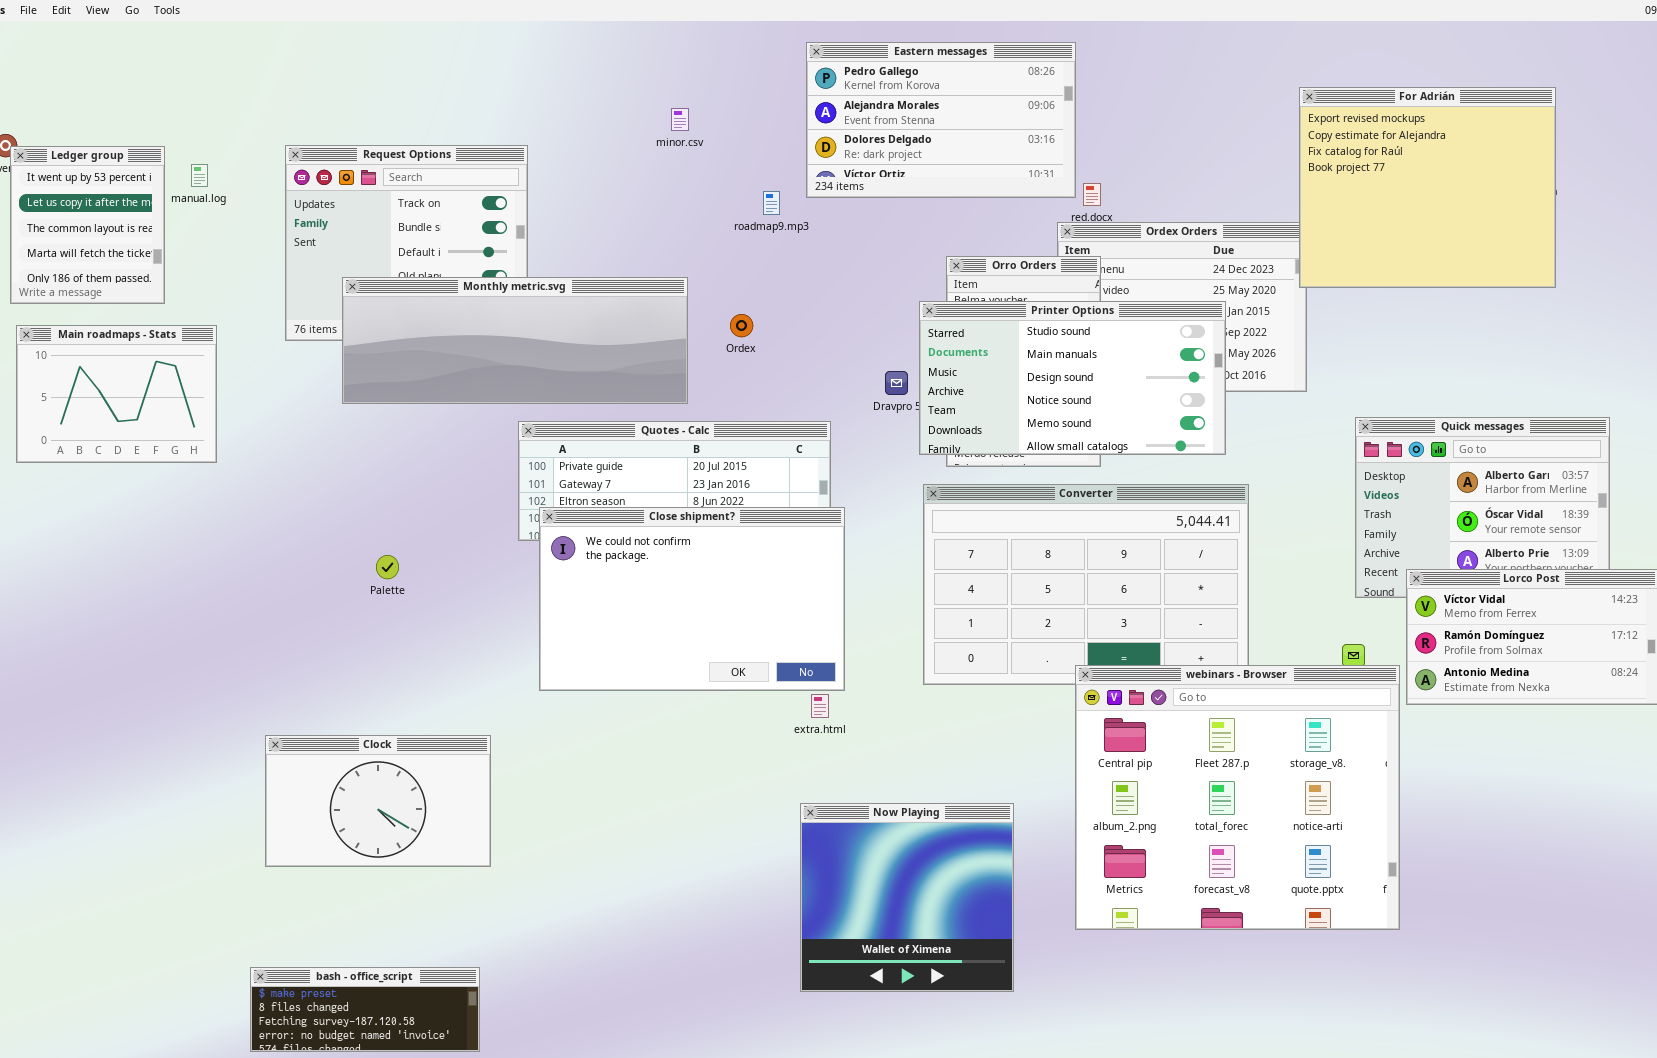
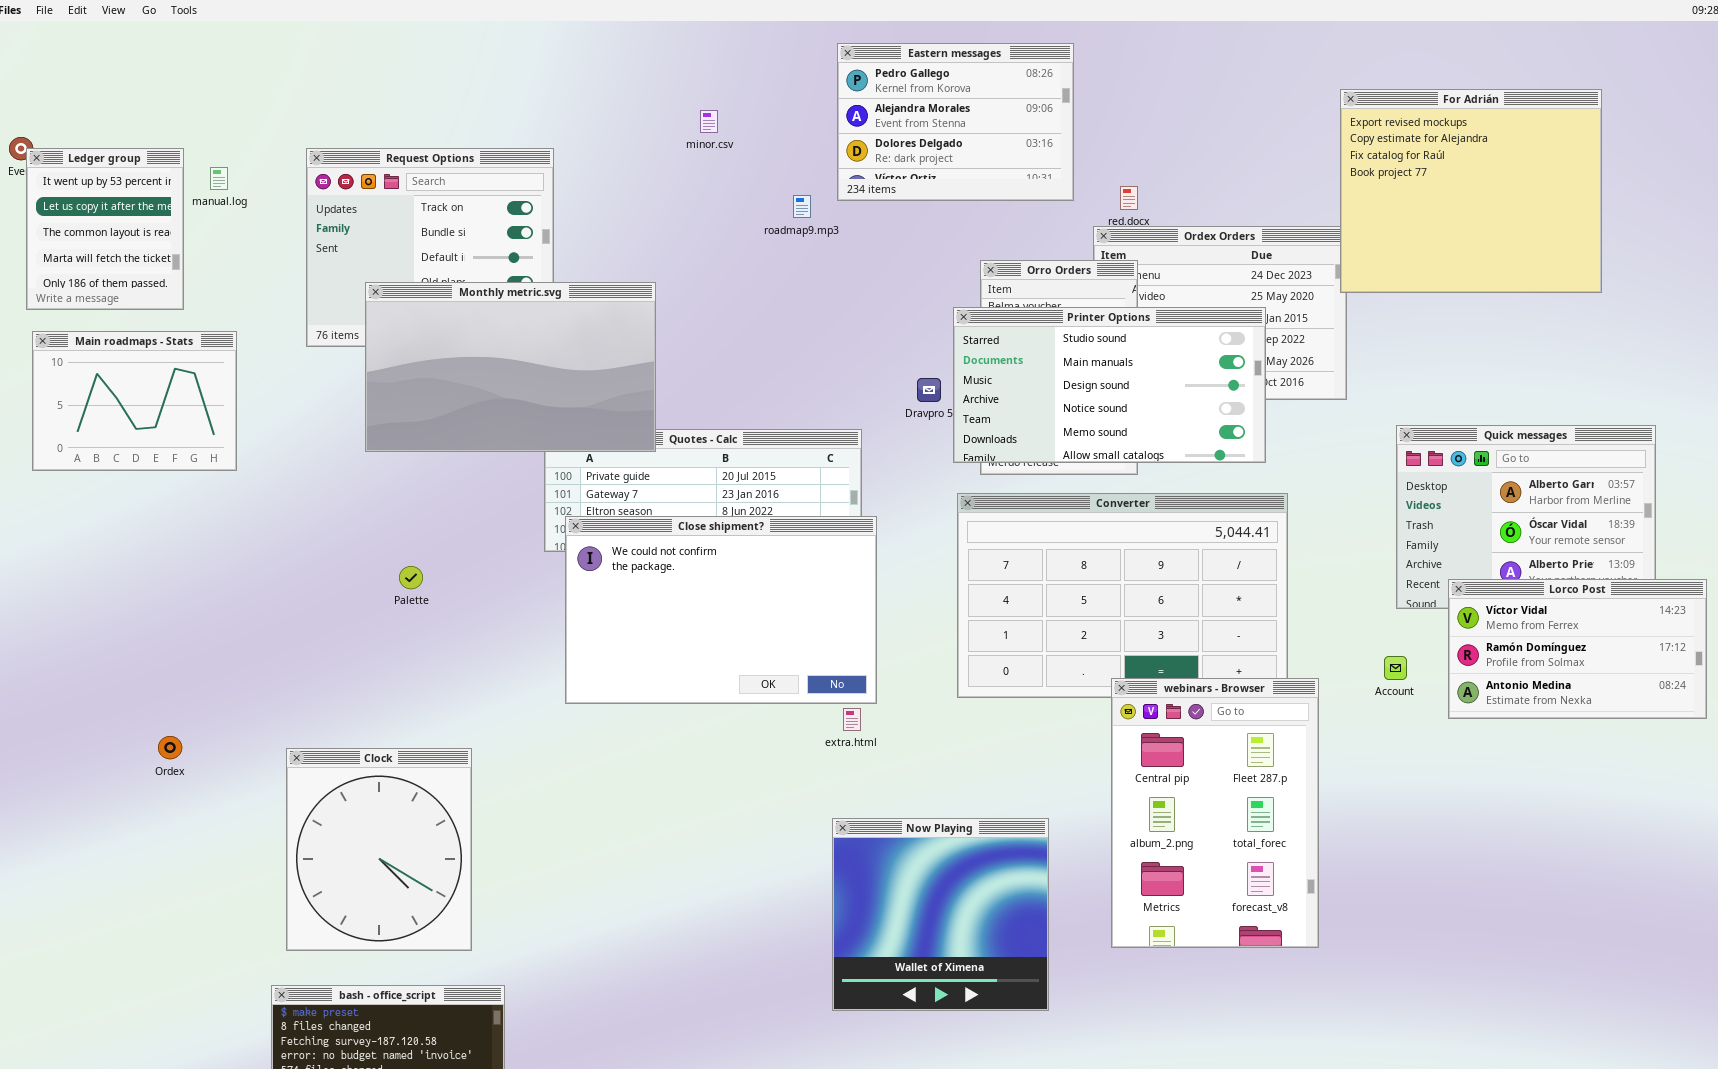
Eastern messages: [806,42,1076,198] -> [837,43,1074,201], resized
Monthly metric.svg: [342,277,688,404] -> [365,282,656,452], resized
Ordex: [730,314,753,337] -> [158,736,182,759], moved
webinars - Browser: [1075,665,1400,930] -> [1111,678,1319,948], resized
Clock: [265,735,491,867] -> [286,748,472,951], resized

